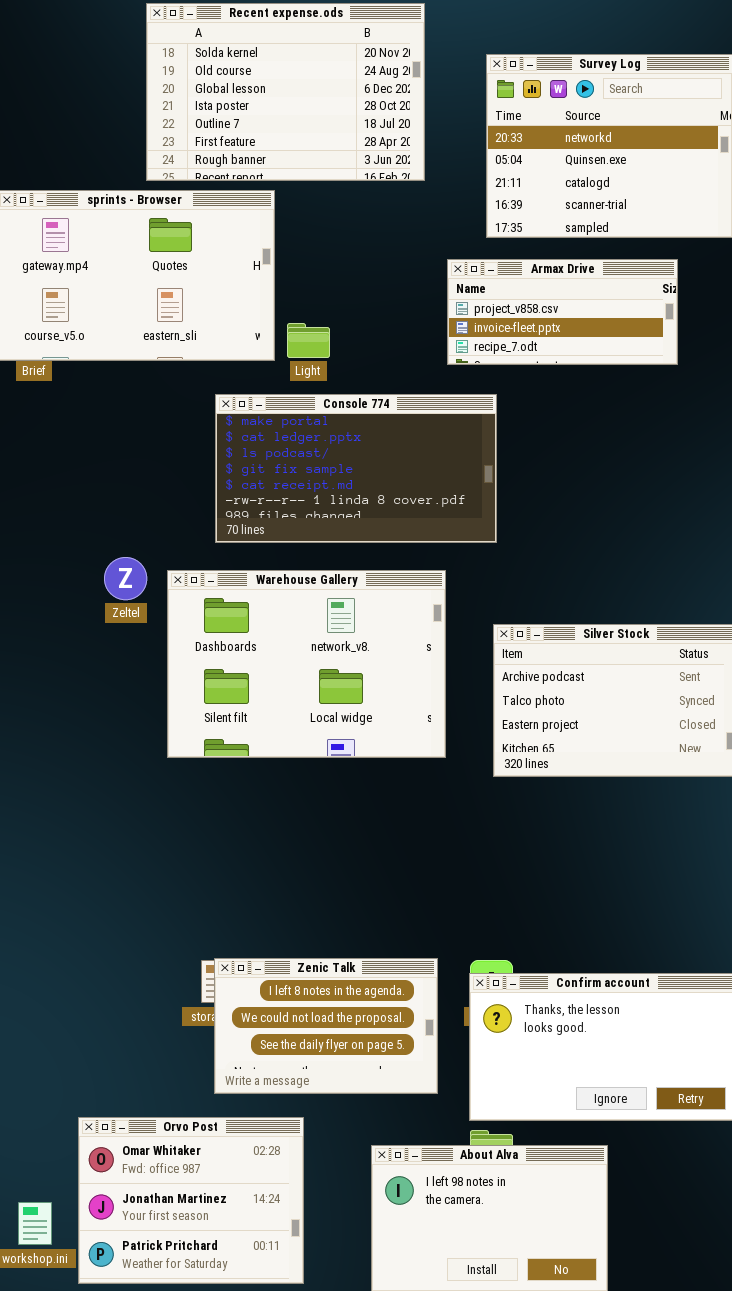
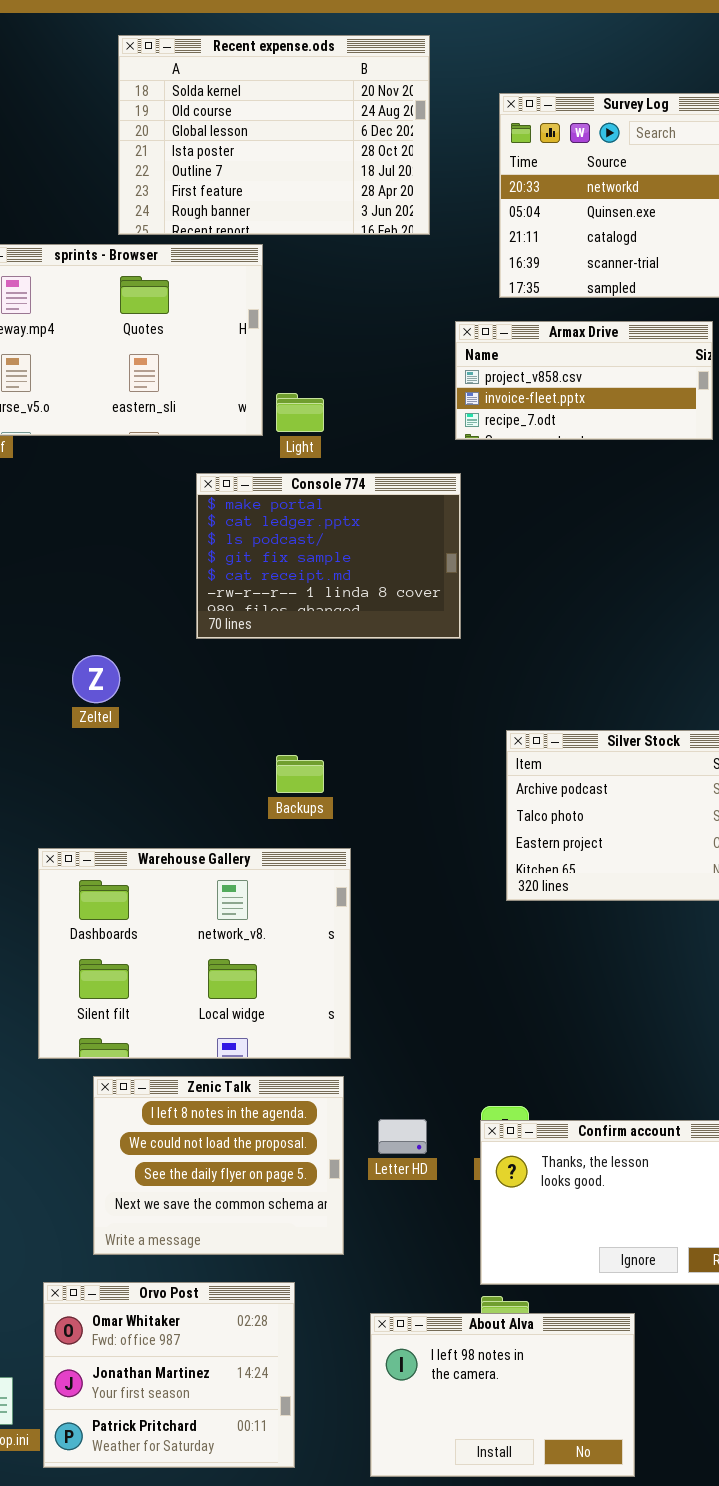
Console 774: [215,394,497,543] -> [196,473,461,639], resized
Warehouse Gallery: [167,570,446,758] -> [38,848,351,1059], moved
Zenic Talk: [214,958,438,1094] -> [93,1076,344,1255], moved, resized

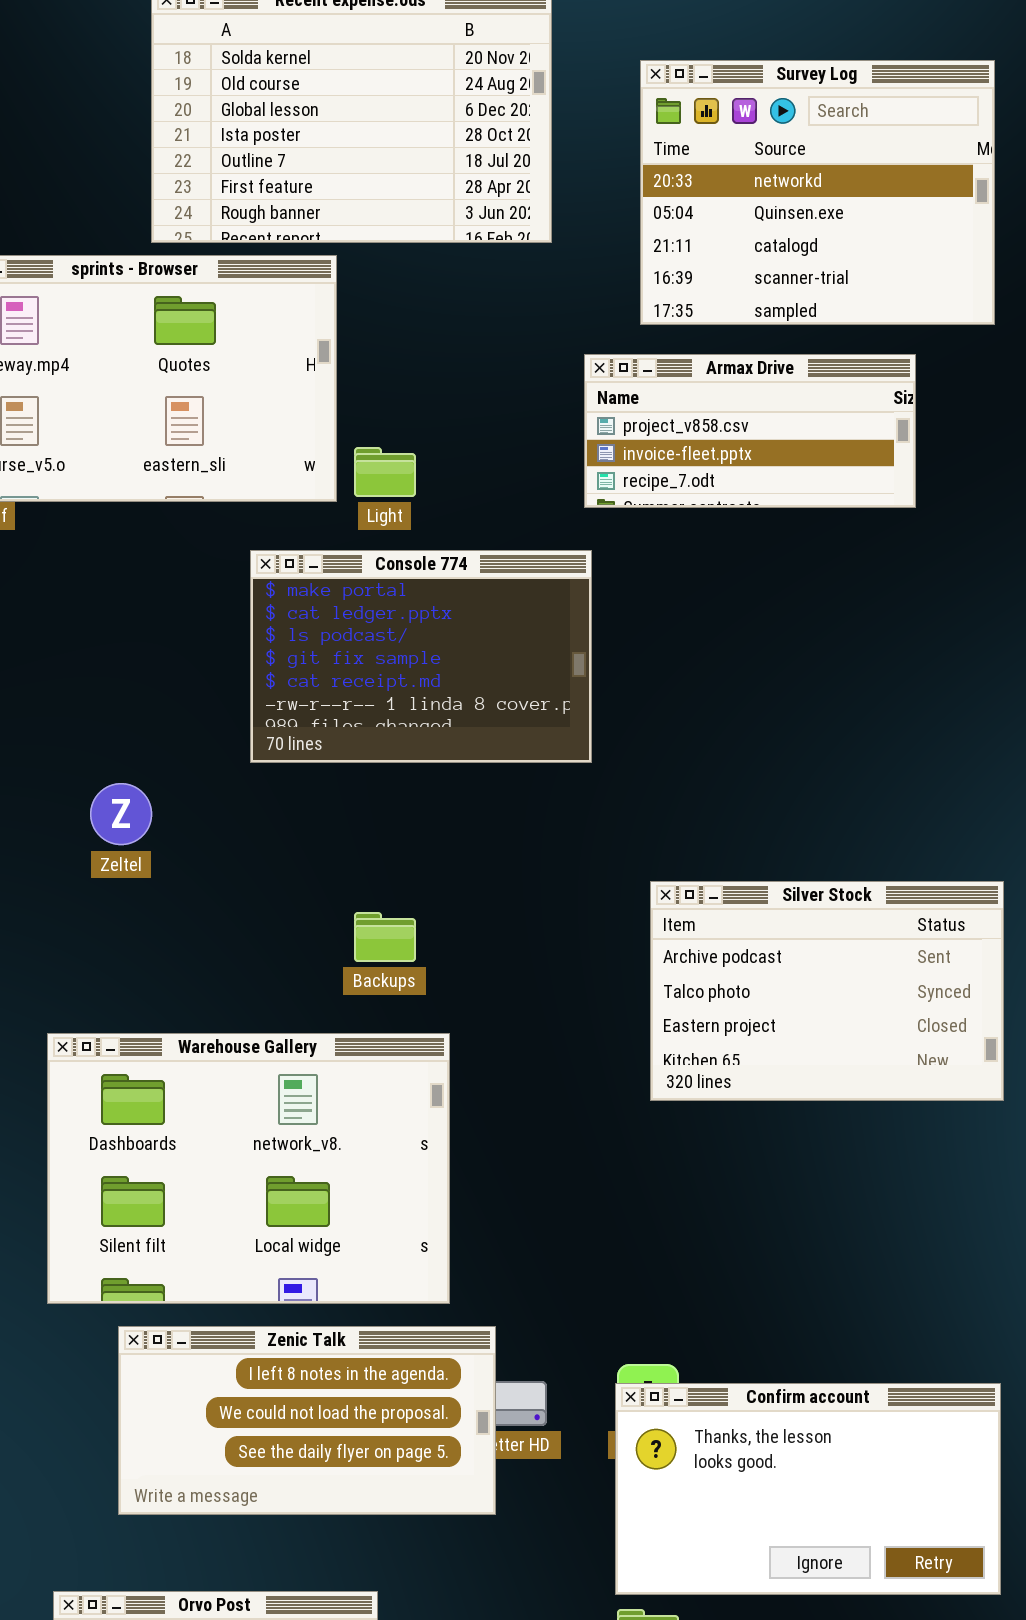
Zenic Talk: [93,1076,344,1255] -> [118,1326,496,1515], resized

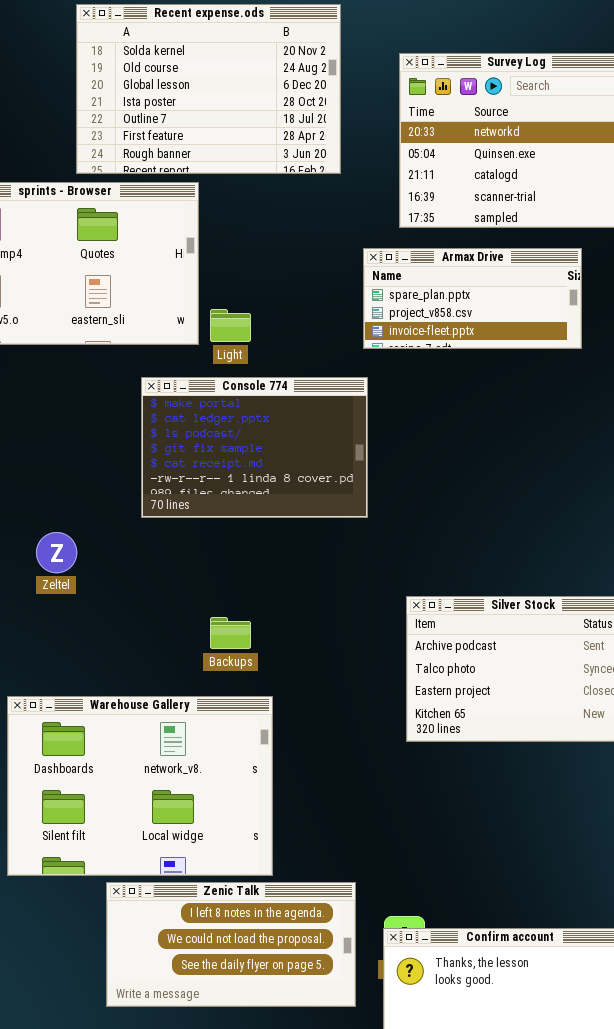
Armax Drive: [584,354,916,508] -> [363,248,582,349], scrolled up 1 row
Zenic Talk: [118,1326,496,1515] -> [106,882,356,1007], moved

